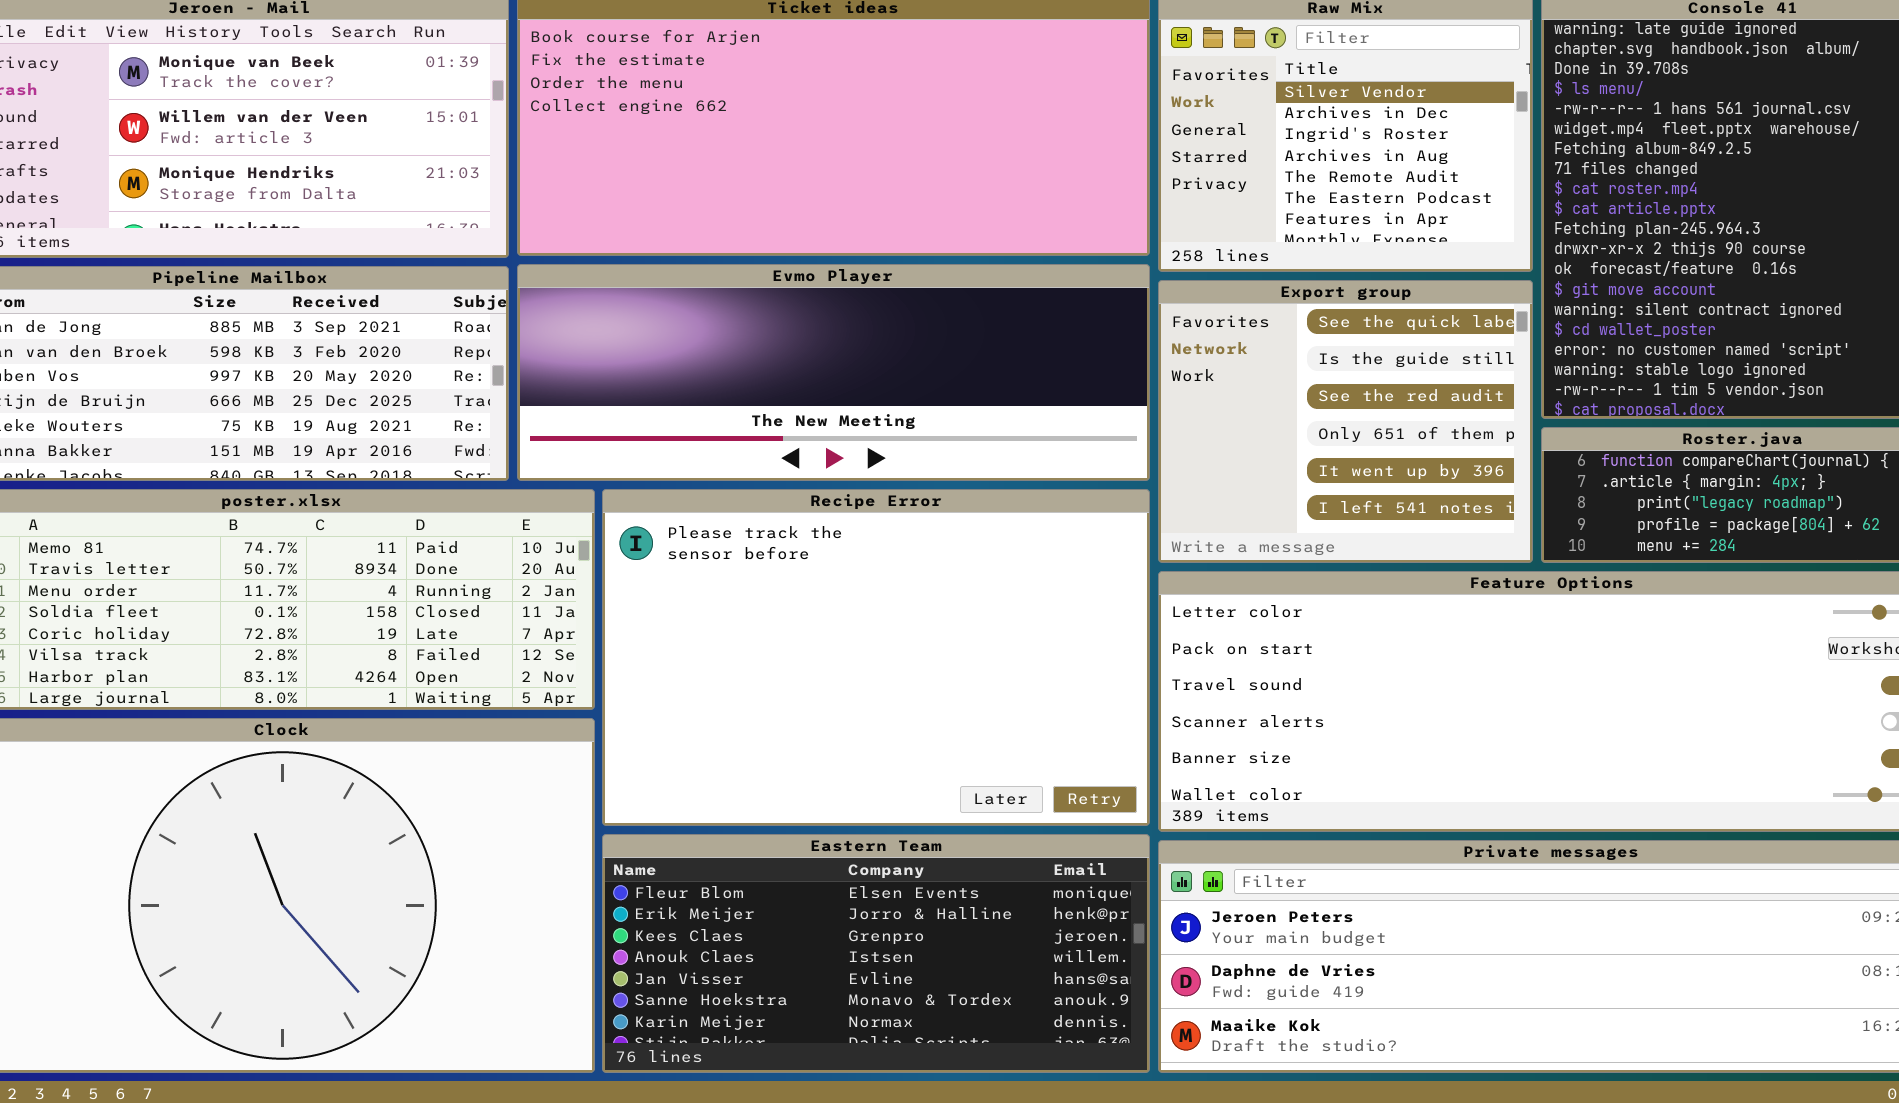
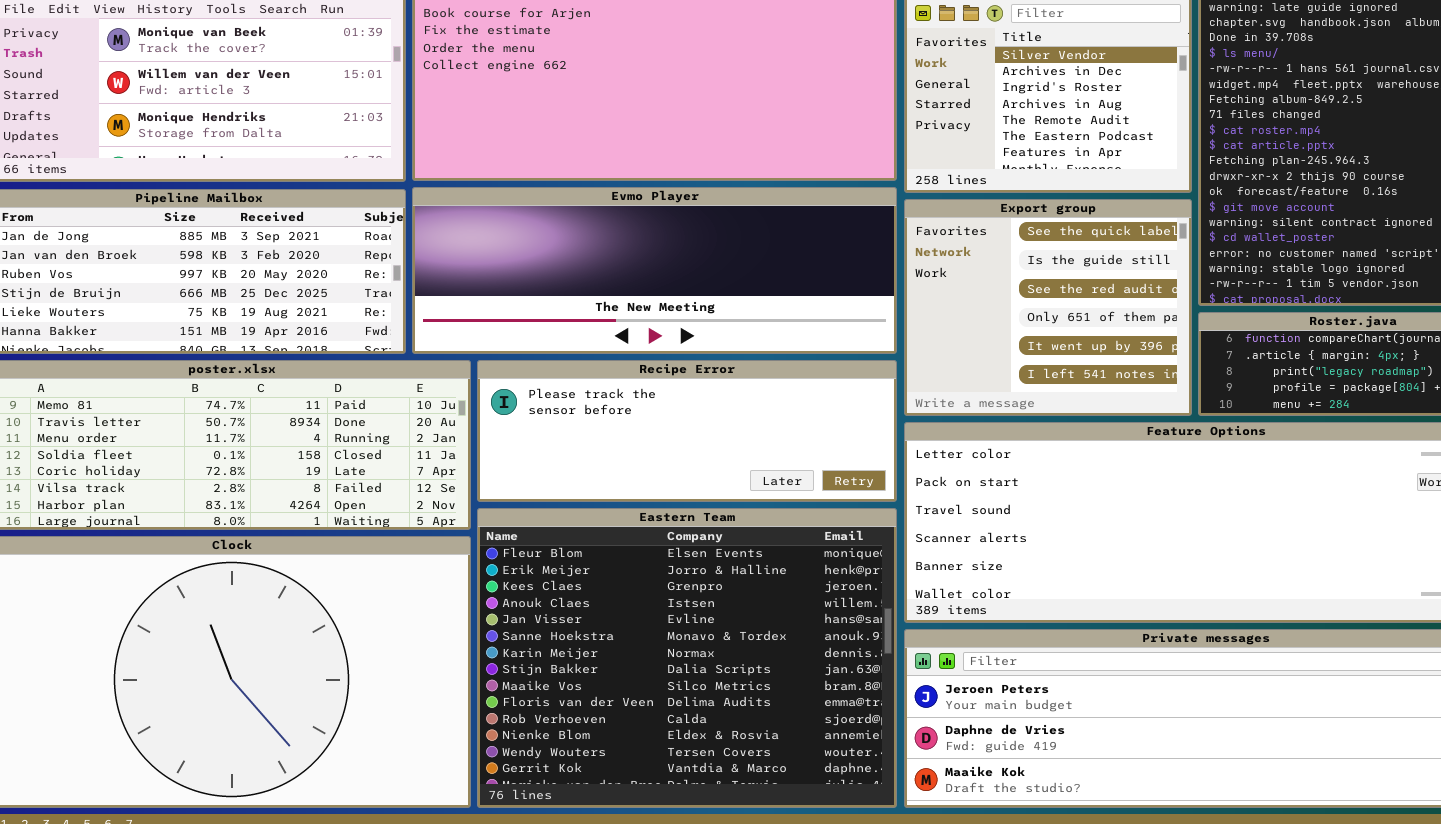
Recipe Error: [602,489,1150,826] -> [477,360,897,502], resized
Eastern Team: [602,834,1150,1073] -> [477,508,897,808], resized

